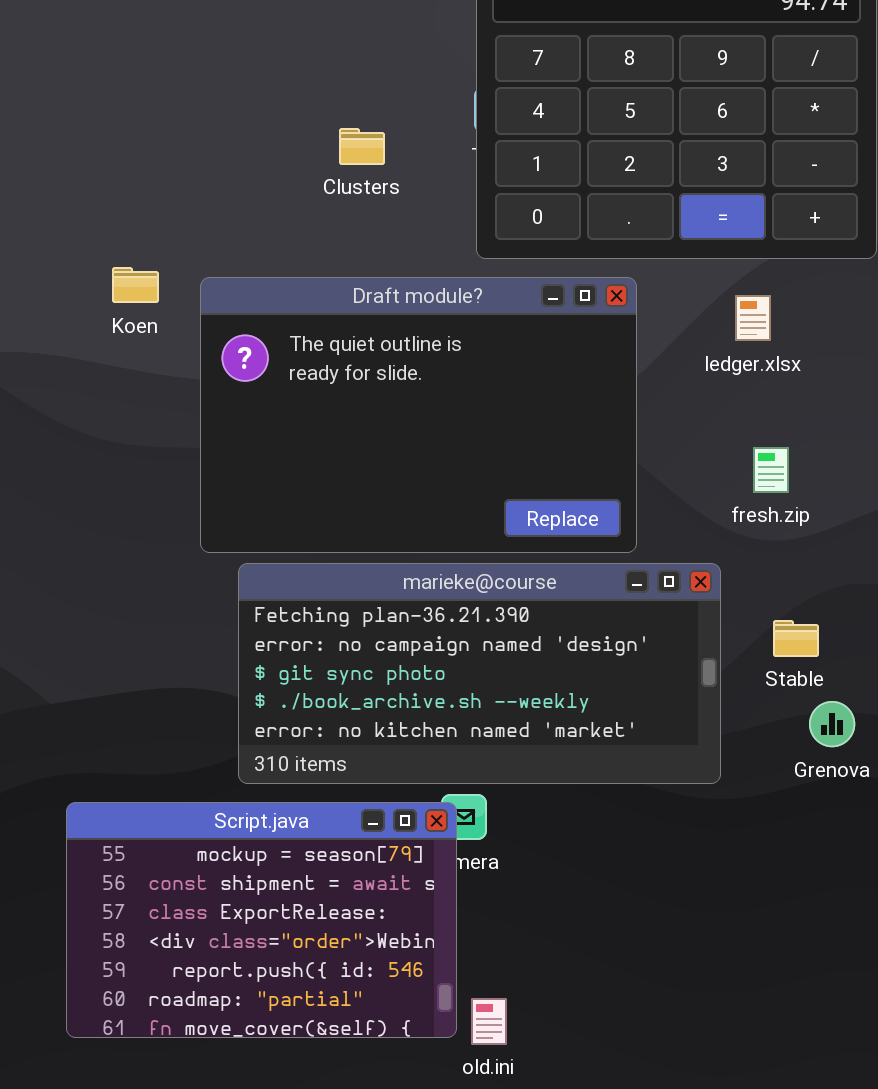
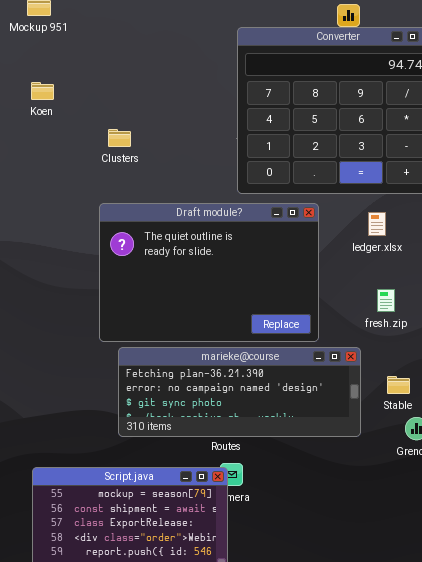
Clusters: [339,128,385,165] -> [108,129,131,147], moved
Koen: [112,267,159,303] -> [31,82,54,100], moved
marieke@course: [238,563,721,784] -> [118,347,361,437], resized

